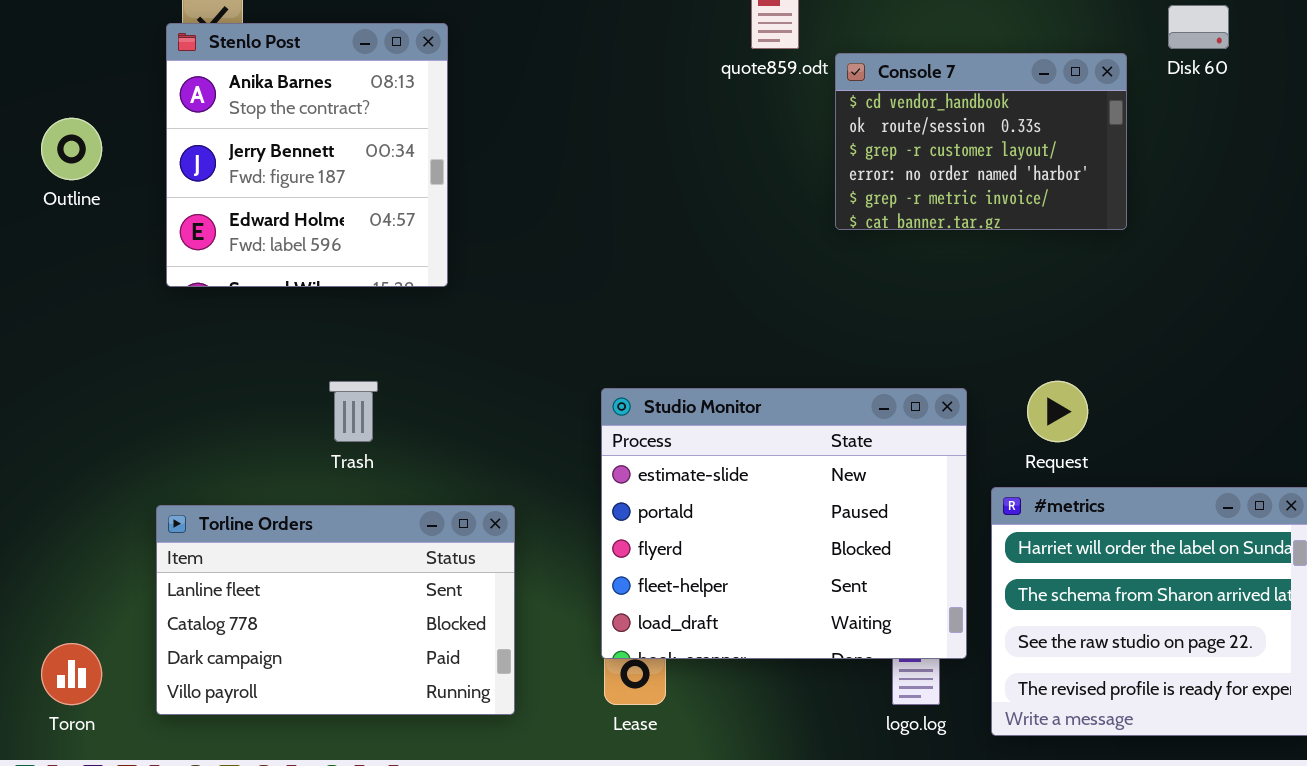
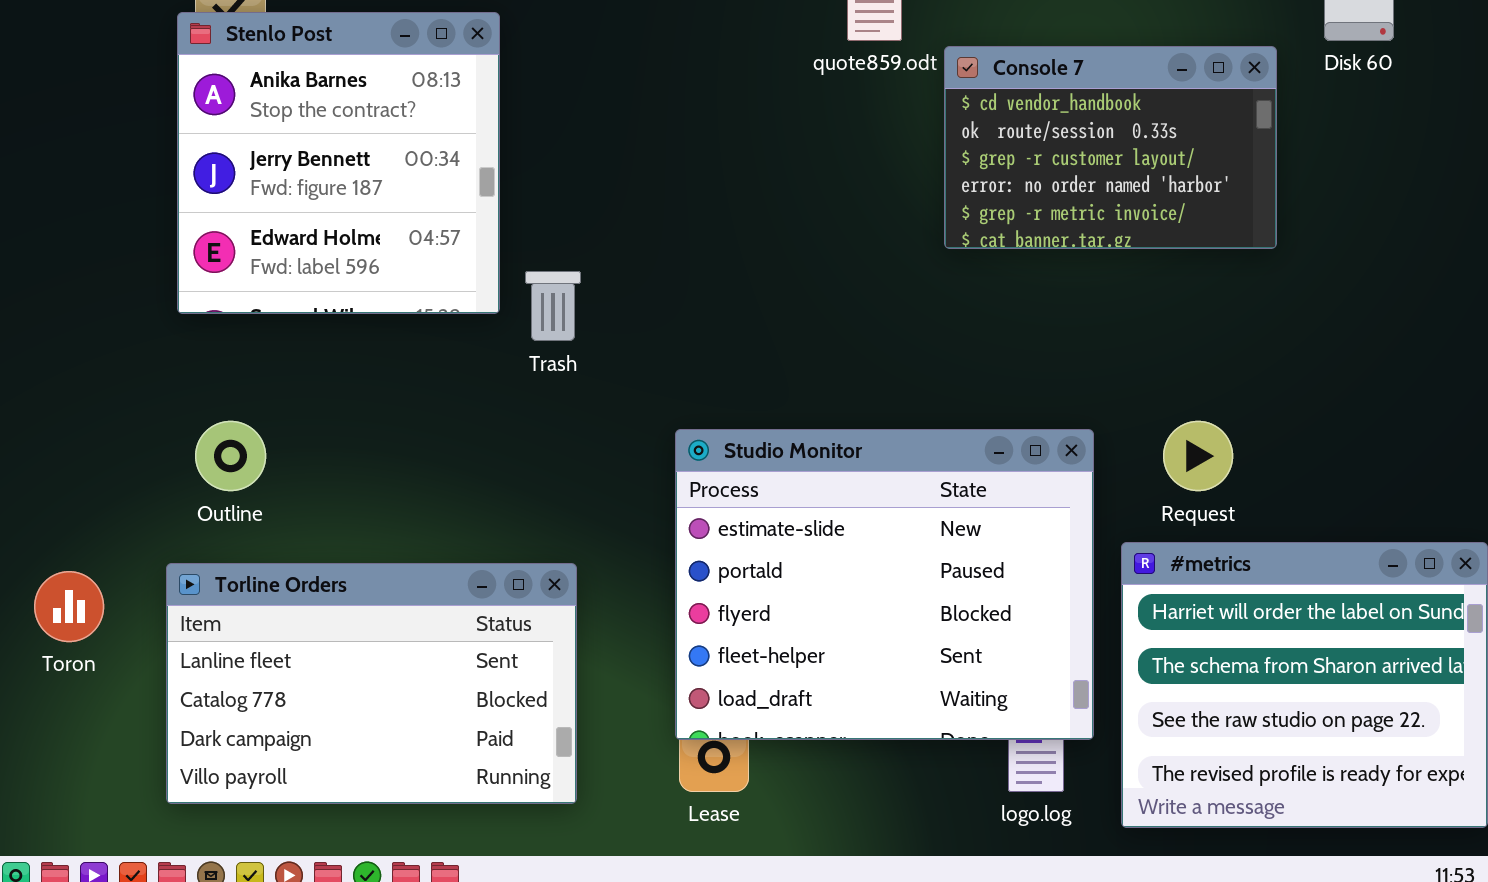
Outline: [41,118,102,180] -> [195,421,266,491], moved
Trash: [329,381,378,442] -> [525,271,581,341], moved
Toron: [41,643,102,705] -> [34,571,104,642], moved

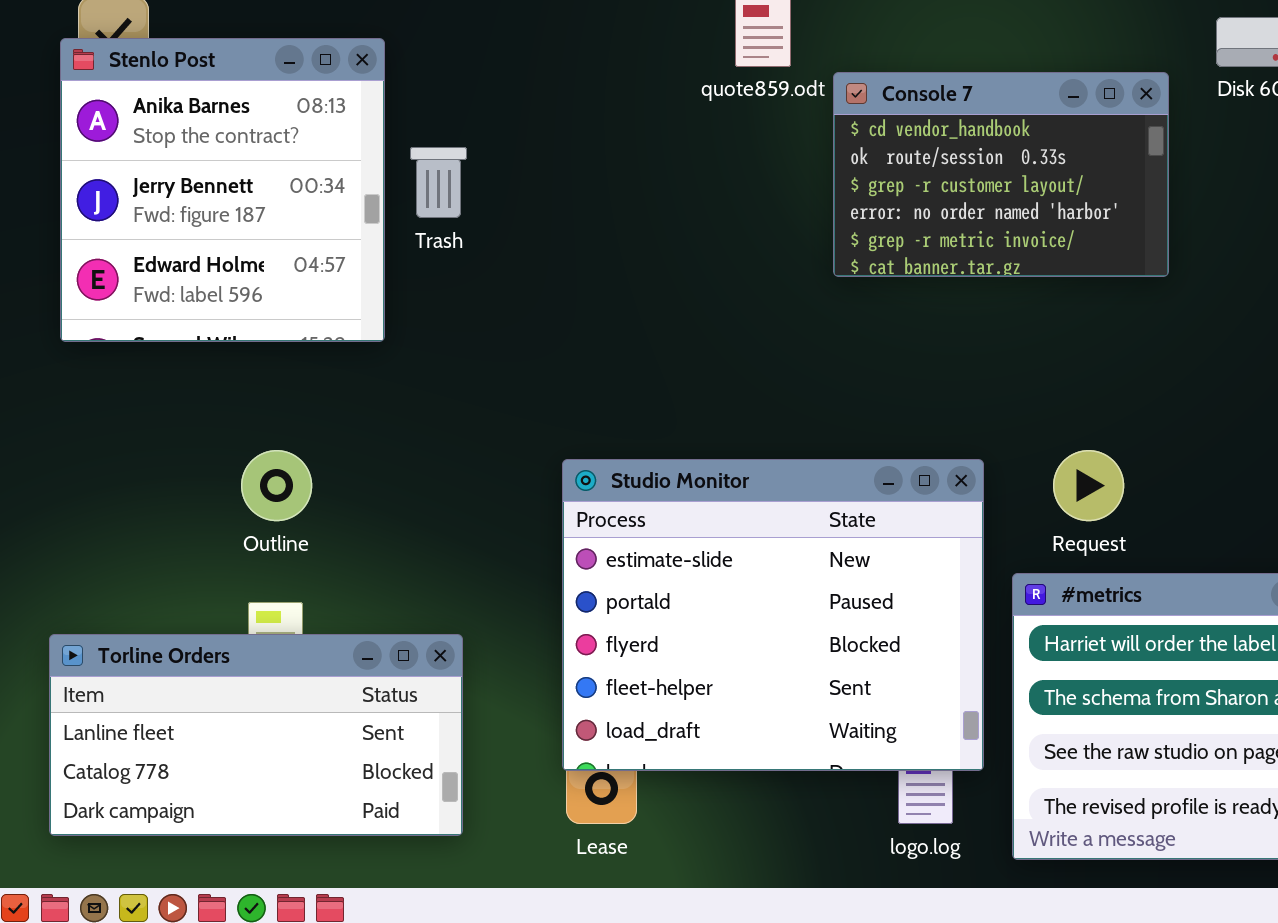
Trash: [525,271,581,341] -> [410,147,467,218], moved
Outline: [195,421,266,491] -> [241,450,312,521], moved
Torline Orders: [166,563,577,804] -> [49,634,463,836], resized

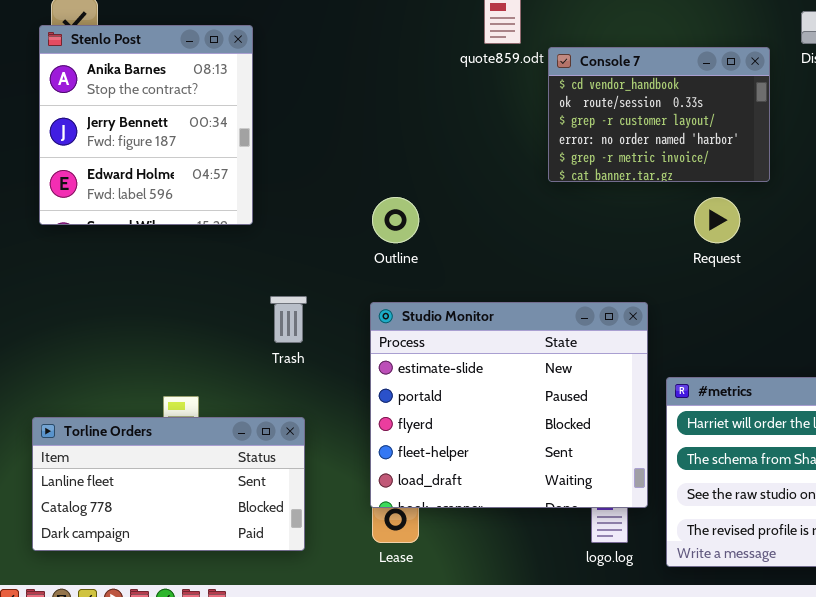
Trash: [410,147,467,218] -> [270,296,307,343], moved
Outline: [241,450,312,521] -> [372,197,419,243], moved
Request: [1053,450,1124,521] -> [694,197,740,243], moved

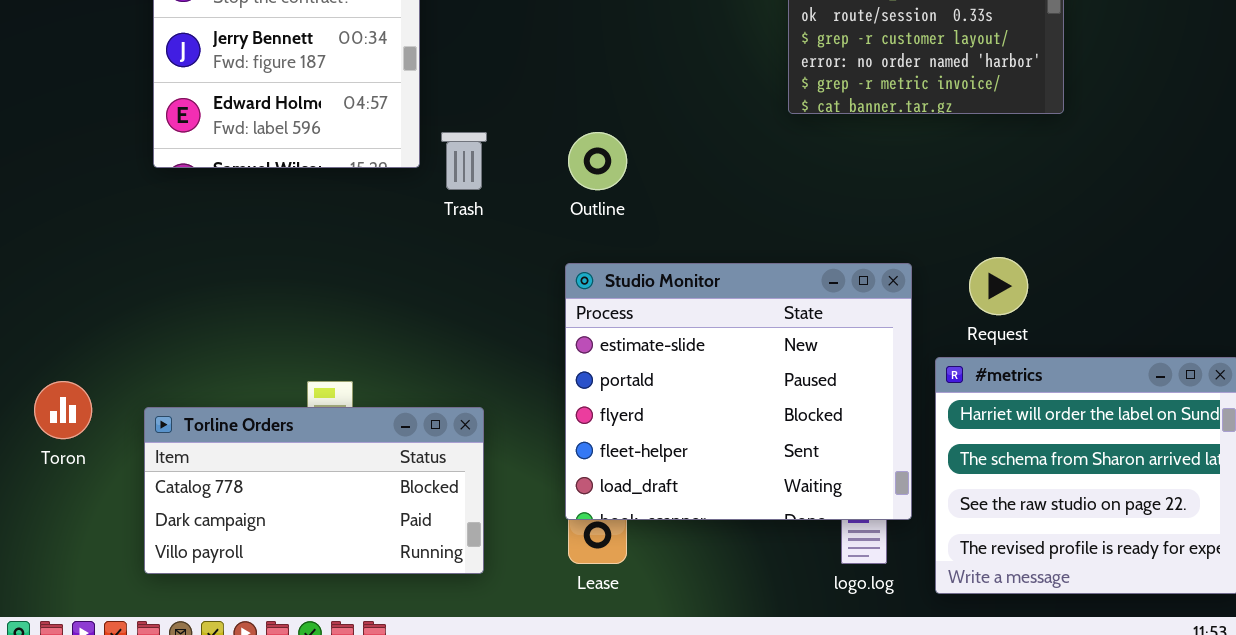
Request: [694,197,740,243] -> [969,257,1028,315], moved
Trash: [270,296,307,343] -> [441,132,487,190], moved
Torline Orders: [32,417,305,551] -> [144,407,484,574], scrolled down 1 row

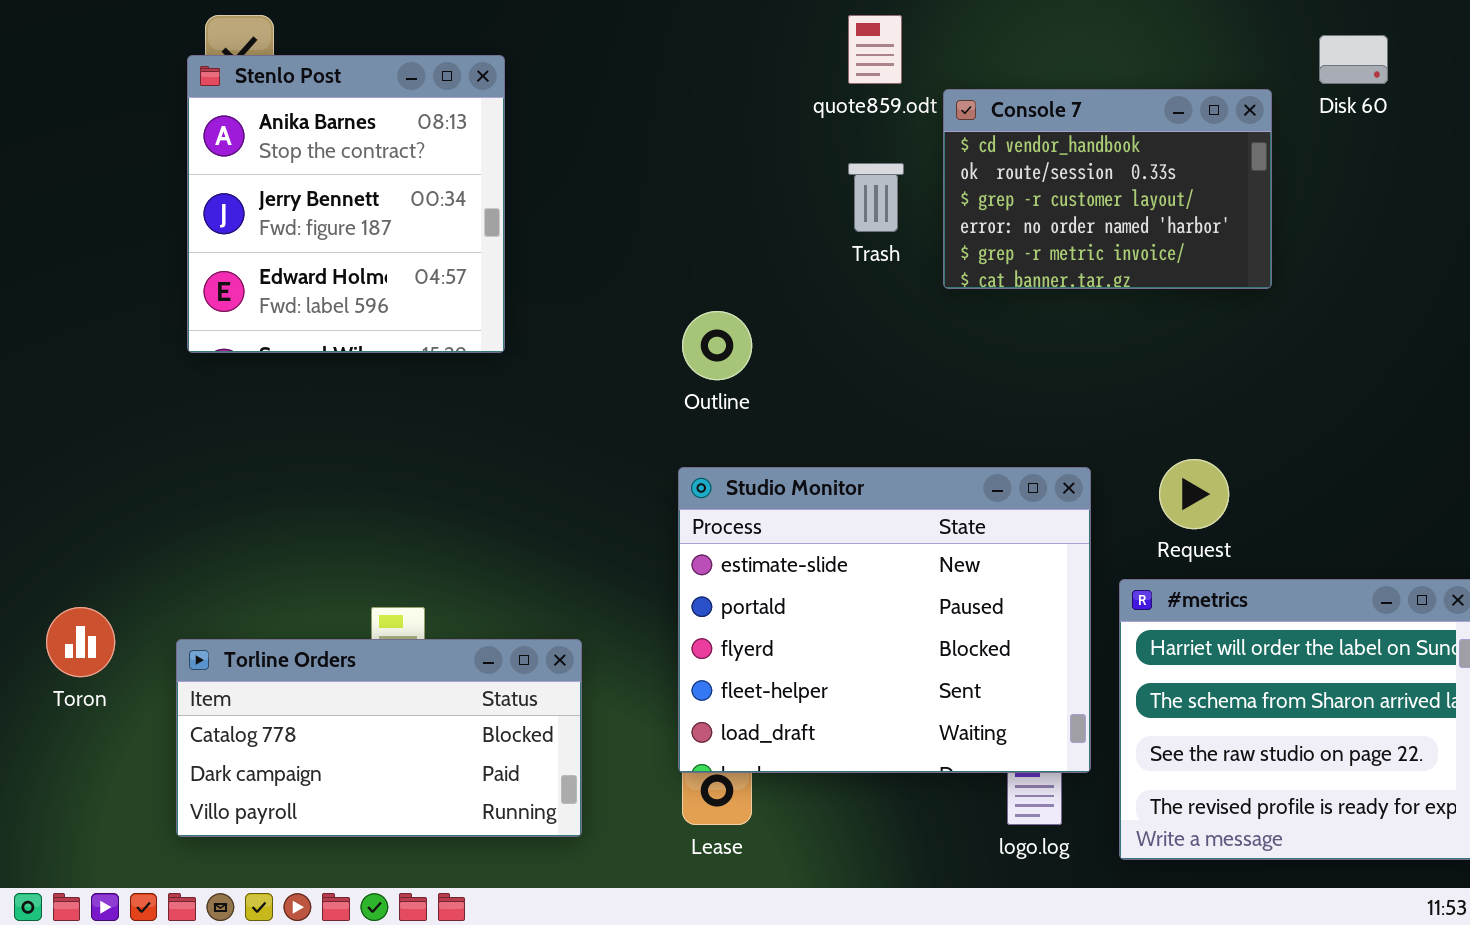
Trash: [441,132,487,190] -> [848,163,904,232], moved

